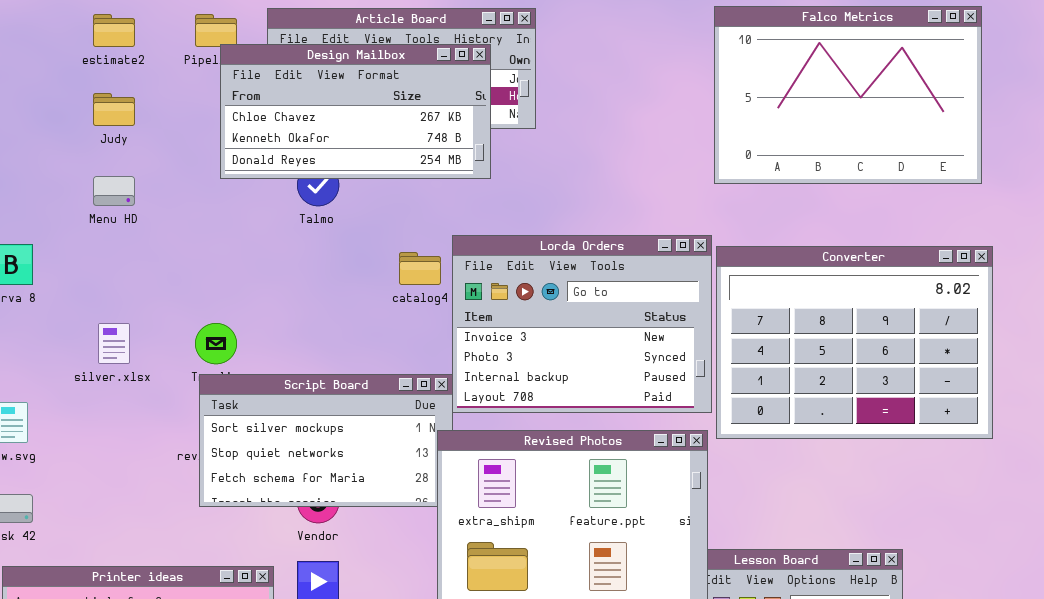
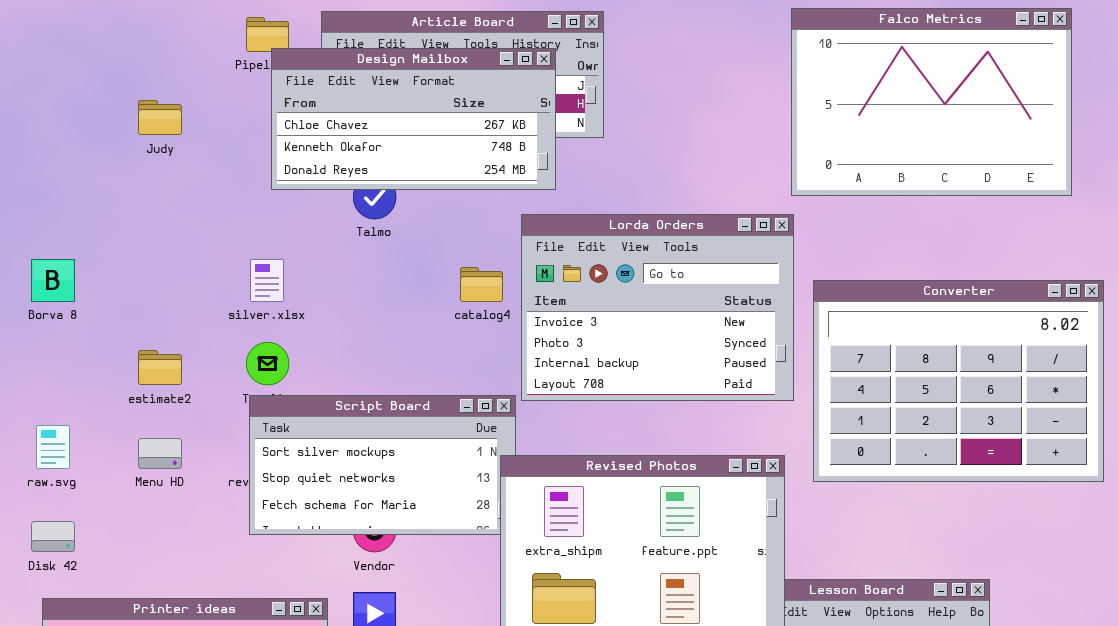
estimate2: [93,14,135,47] -> [138,350,182,385], moved
Menu HD: [93,176,135,206] -> [138,438,182,469], moved
Lorda Orders: [452,235,712,413] -> [521,214,794,401], moved
Converter: [716,246,993,439] -> [813,280,1104,482], moved
silver.xlsx: [98,323,130,364] -> [250,259,284,302], moved

